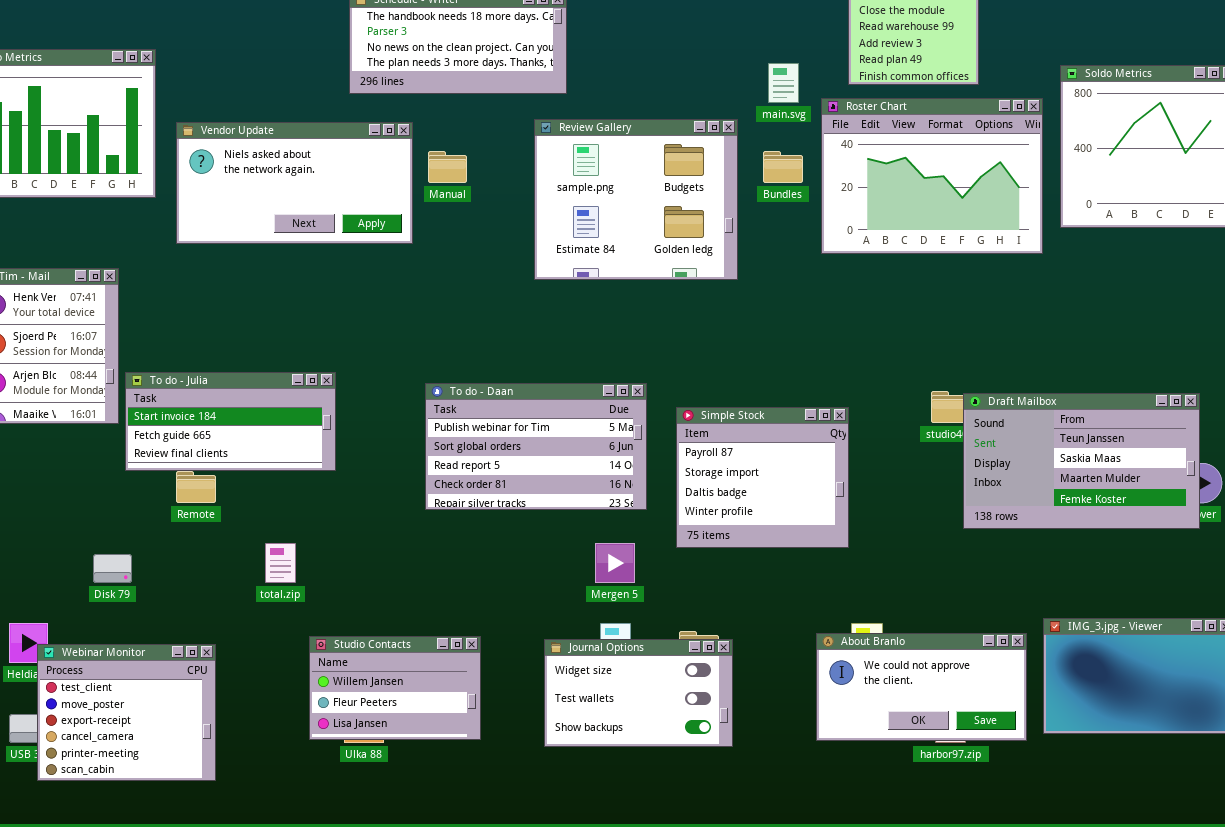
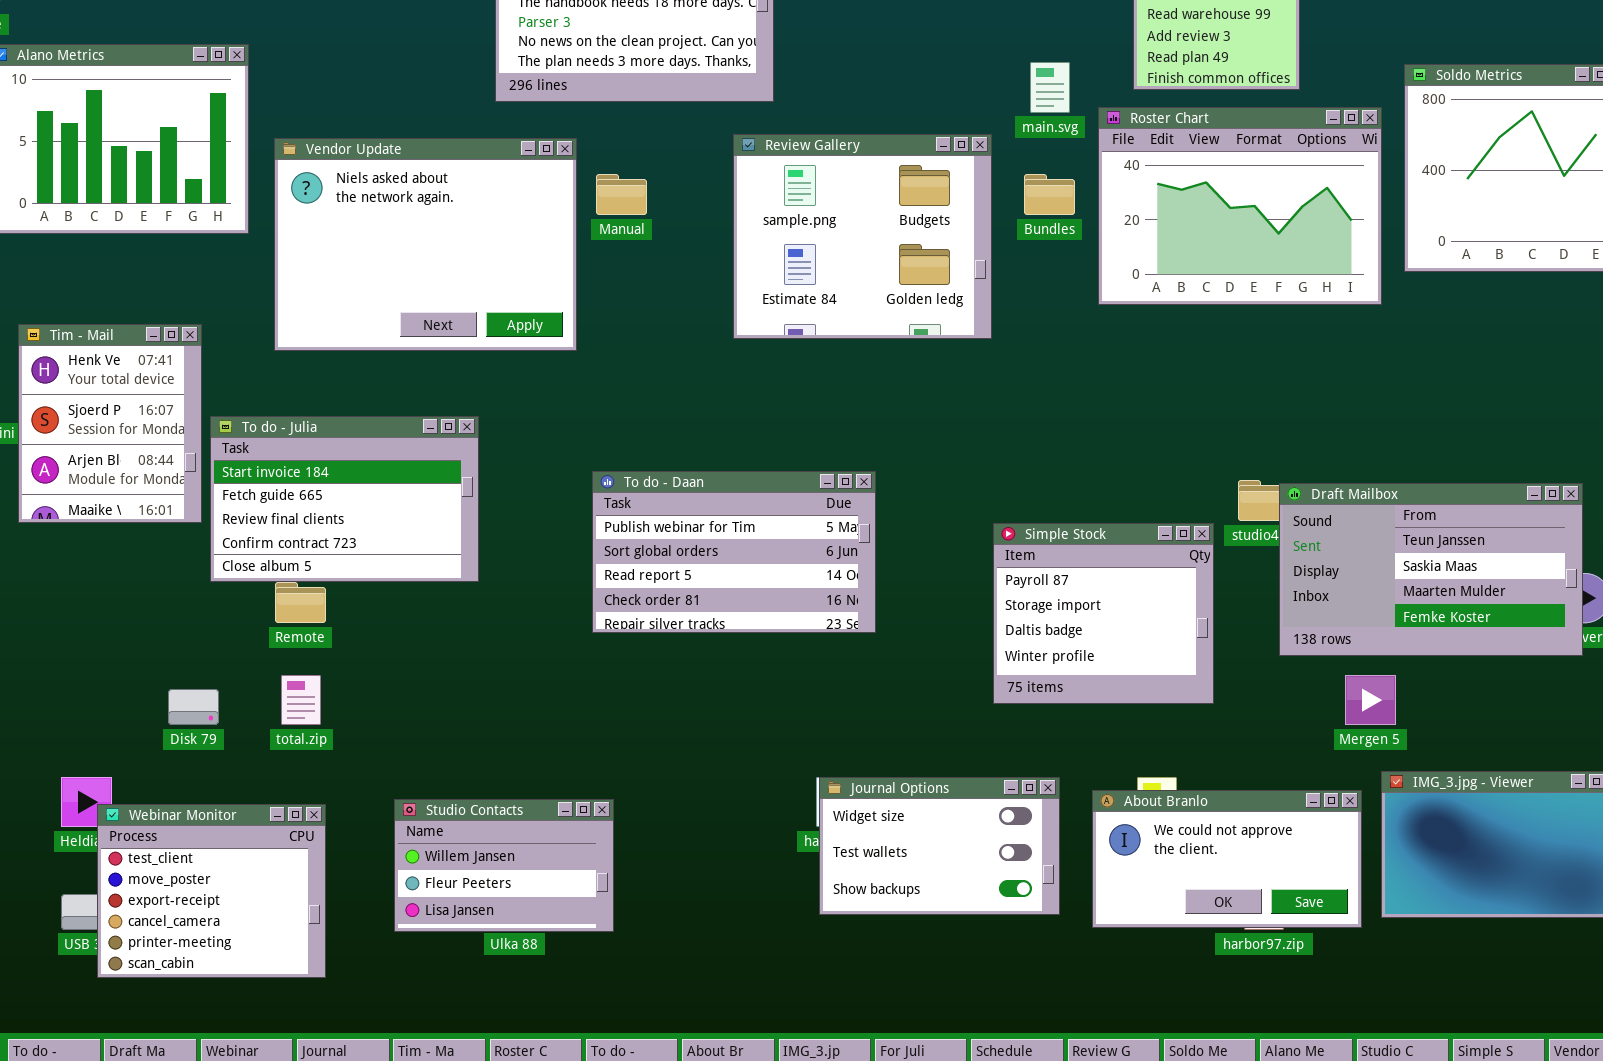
Vendor Update: [176,122,413,244] -> [274,138,577,351], resized
To do - Julia: [125,372,336,471] -> [210,416,479,582], resized
Simple Stock: [676,407,849,548] -> [993,523,1214,704], moved
total.zip: [265,543,296,583] -> [281,675,321,725], moved
Mergen 5: [595,543,635,583] -> [1345,675,1396,725], moved
Studio Contacts: [309,636,481,740] -> [394,799,614,932], moved
Journal Options: [544,639,733,747] -> [819,777,1060,915], moved

